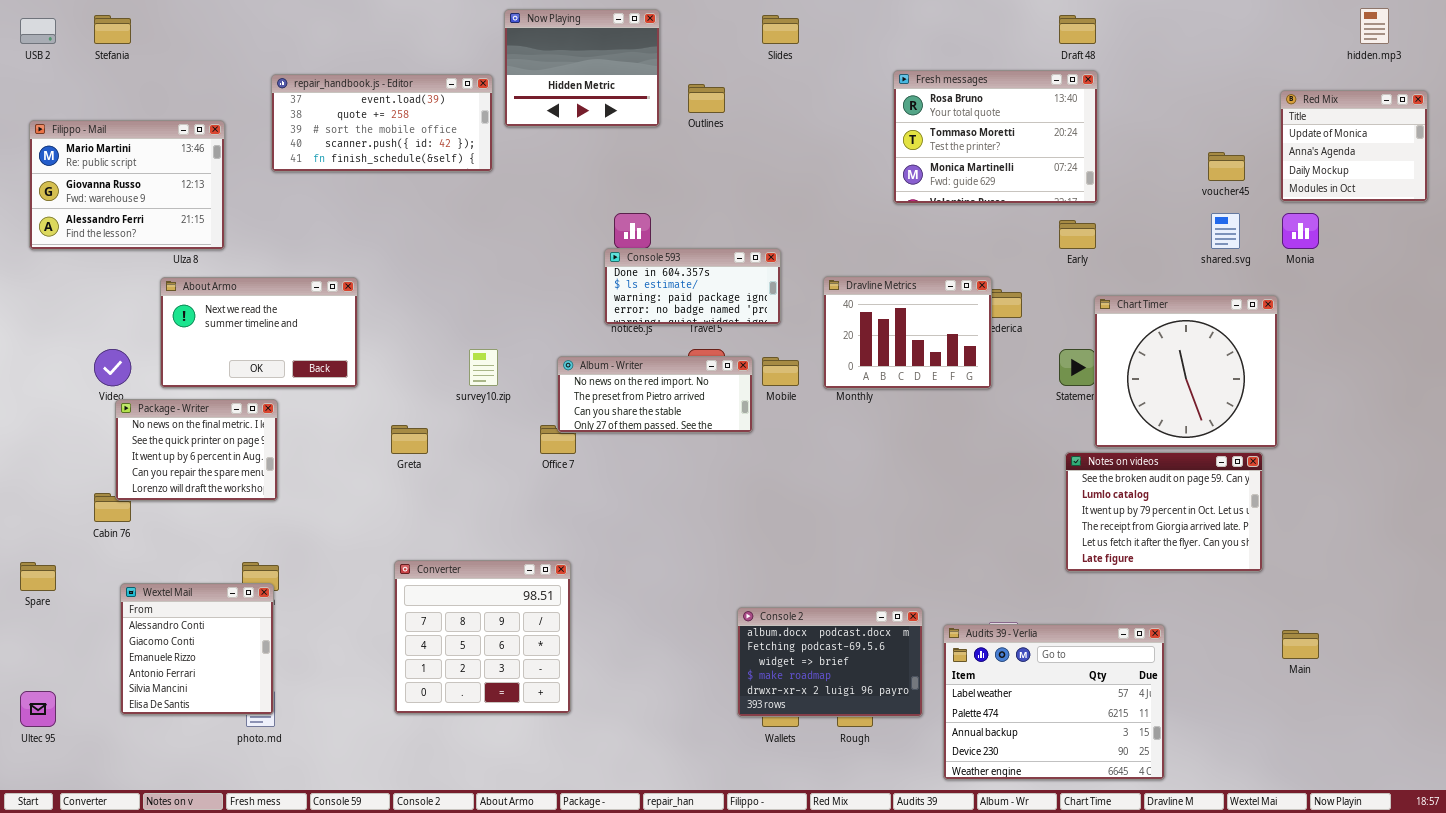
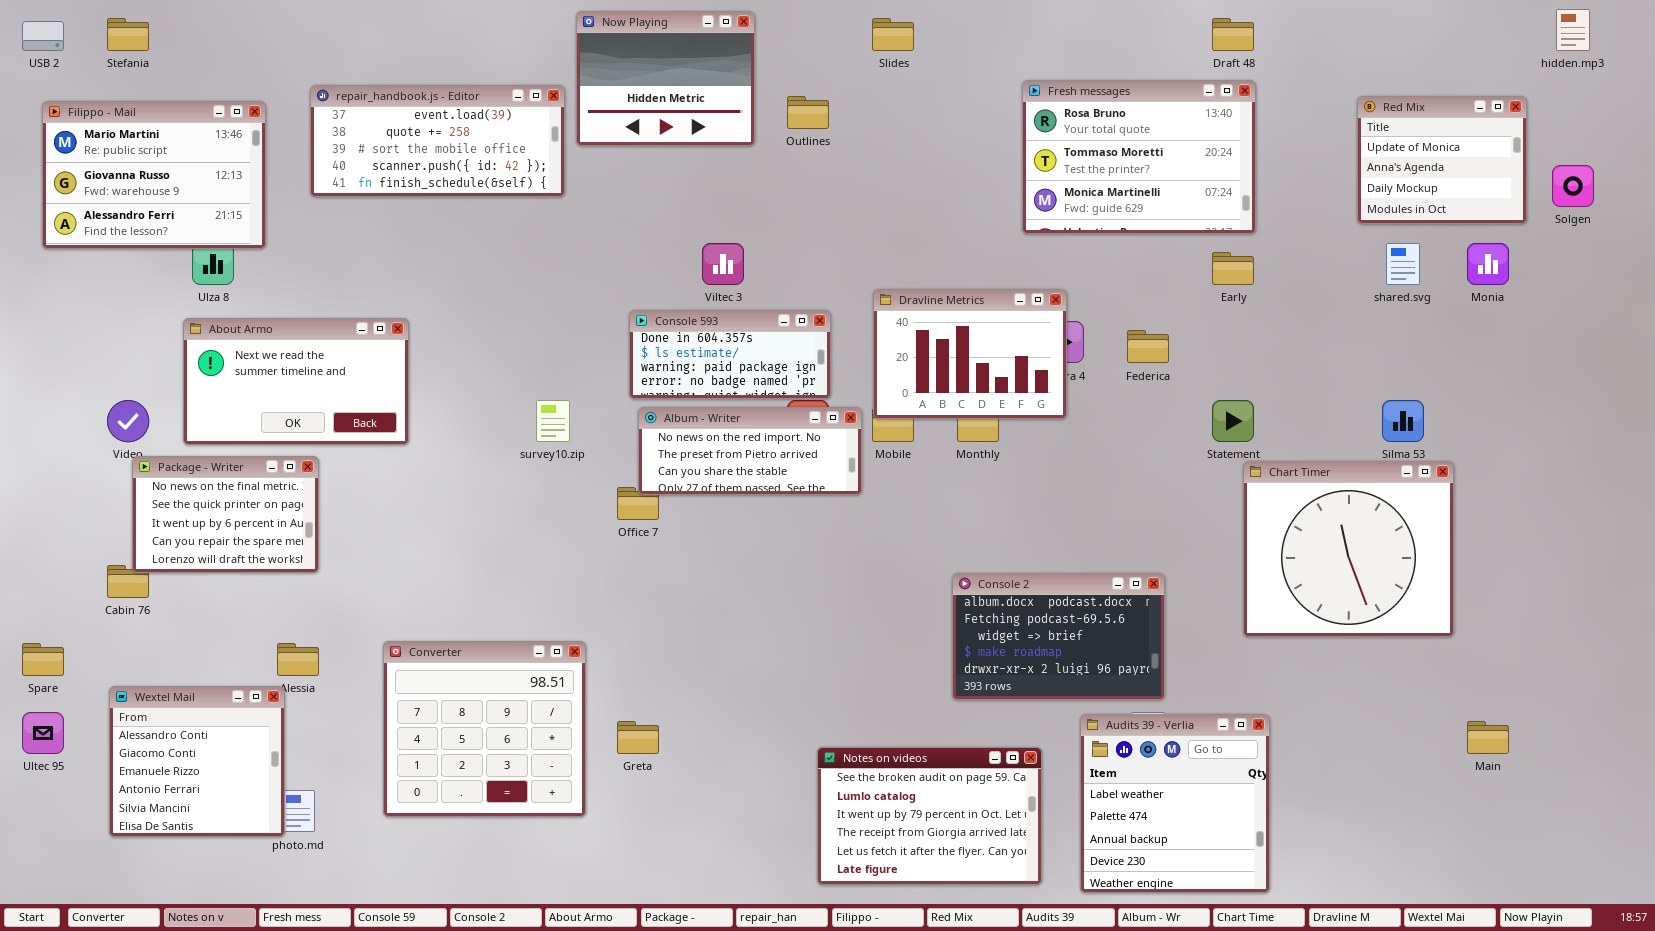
Red Mix: [1280,90,1428,202] -> [1357,96,1527,224], moved
Filippo - Mail: [29,120,225,250] -> [42,101,266,249], moved
Console 593: [604,248,781,325] -> [629,310,831,399], moved
Dravline Metrics: [823,276,992,389] -> [873,289,1067,419], moved
Chart Timer: [1094,295,1278,448] -> [1243,461,1454,637], moved
Greta: [391,425,428,454] -> [617,721,659,754], moved
Notes on videos: [1065,452,1263,572] -> [817,747,1042,885], moved
Converter: [394,560,571,714] -> [383,641,586,817], moved
Wextel Mail: [120,583,274,715] -> [109,686,285,837], moved
Console 2: [737,607,923,717] -> [952,573,1165,700], moved
Audits 39 - Verlia: [943,624,1165,780] -> [1080,714,1270,893], resized
Ultec 95: [20,691,56,727] -> [22,712,64,754], moved

